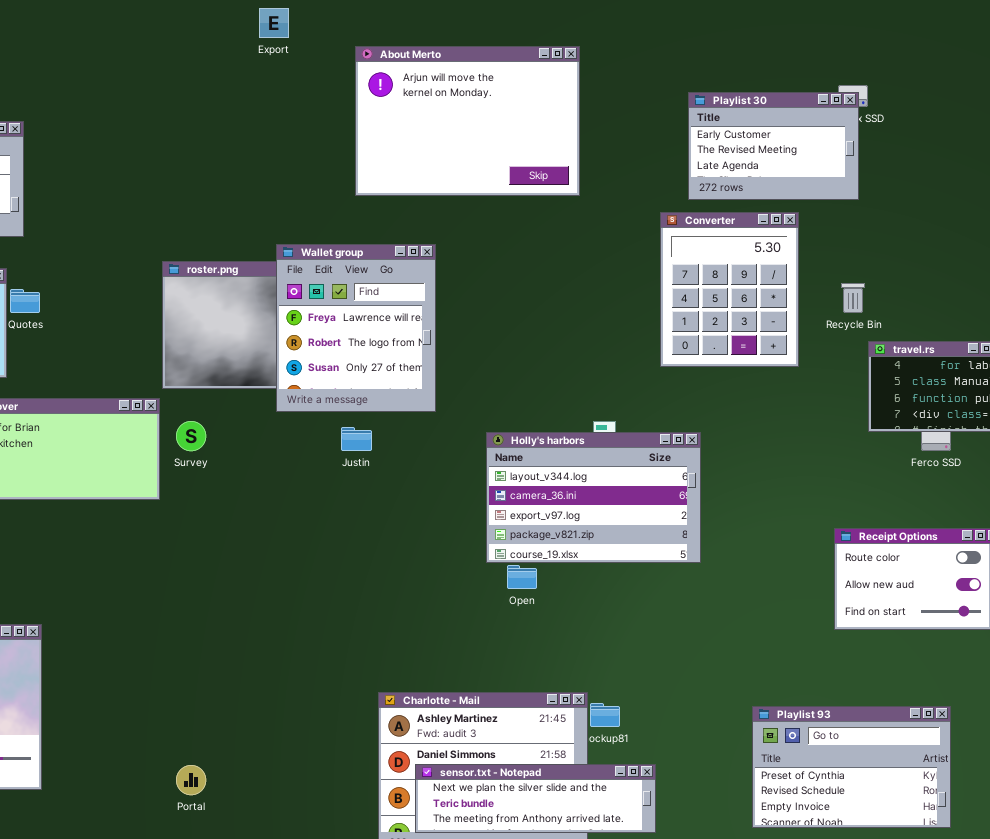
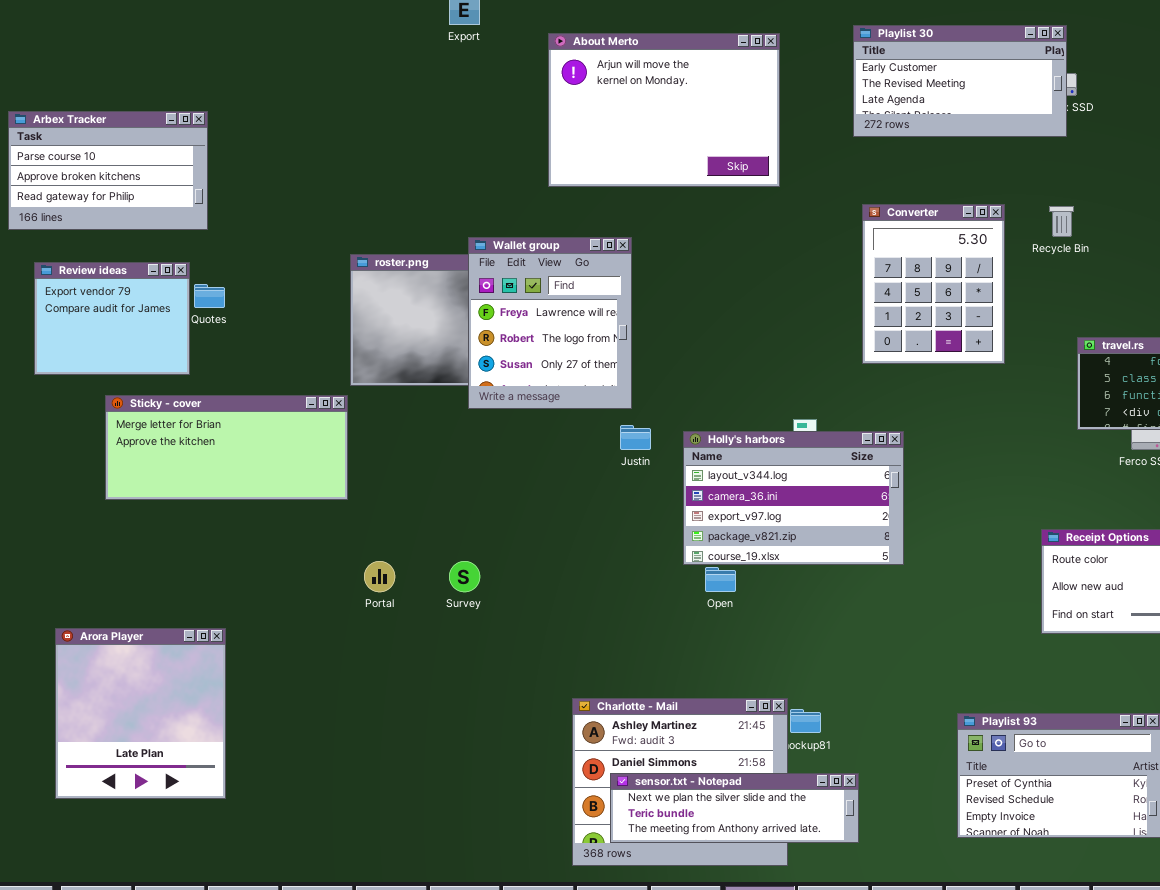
Playlist 30: [688,92,859,200] -> [853,25,1067,137], moved, resized
Recycle Bin: [841,283,865,313] -> [1049,206,1074,237], moved
Survey: [176,421,206,451] -> [449,561,480,592], moved
Justin: [341,427,372,451] -> [620,425,651,450], moved
Portal: [176,765,206,795] -> [364,561,395,592], moved

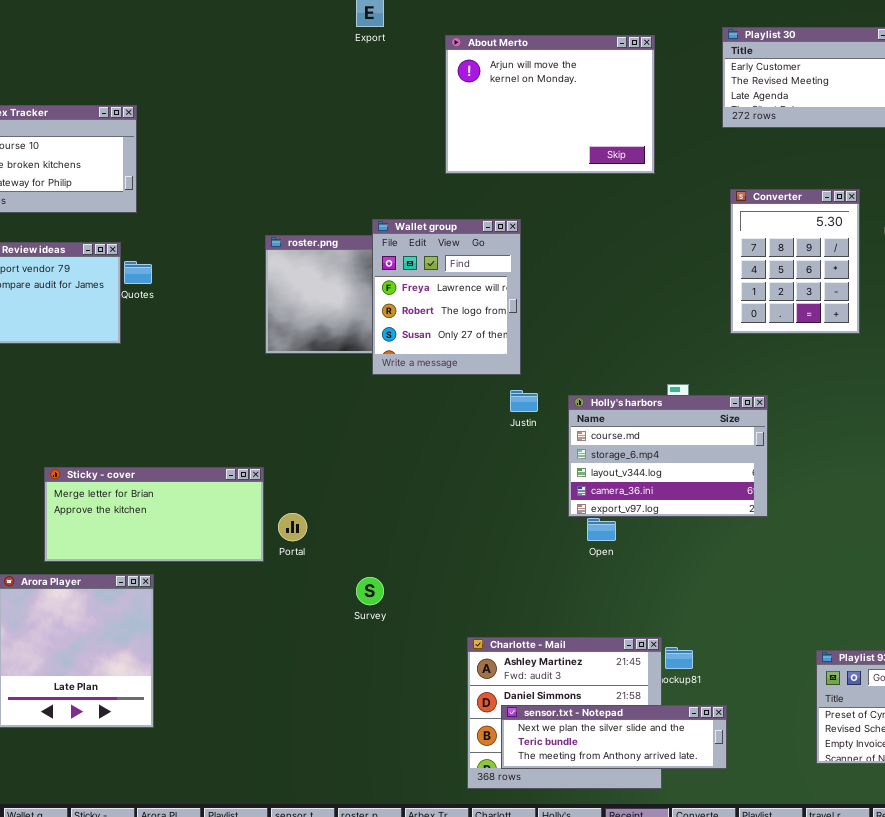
Sticky - cover: [105,395,348,500] -> [44,467,264,562], moved
Holly's harbors: [683,431,904,565] -> [568,395,768,517], scrolled up 2 rows
Survey: [449,561,480,592] -> [356,577,384,605], moved

